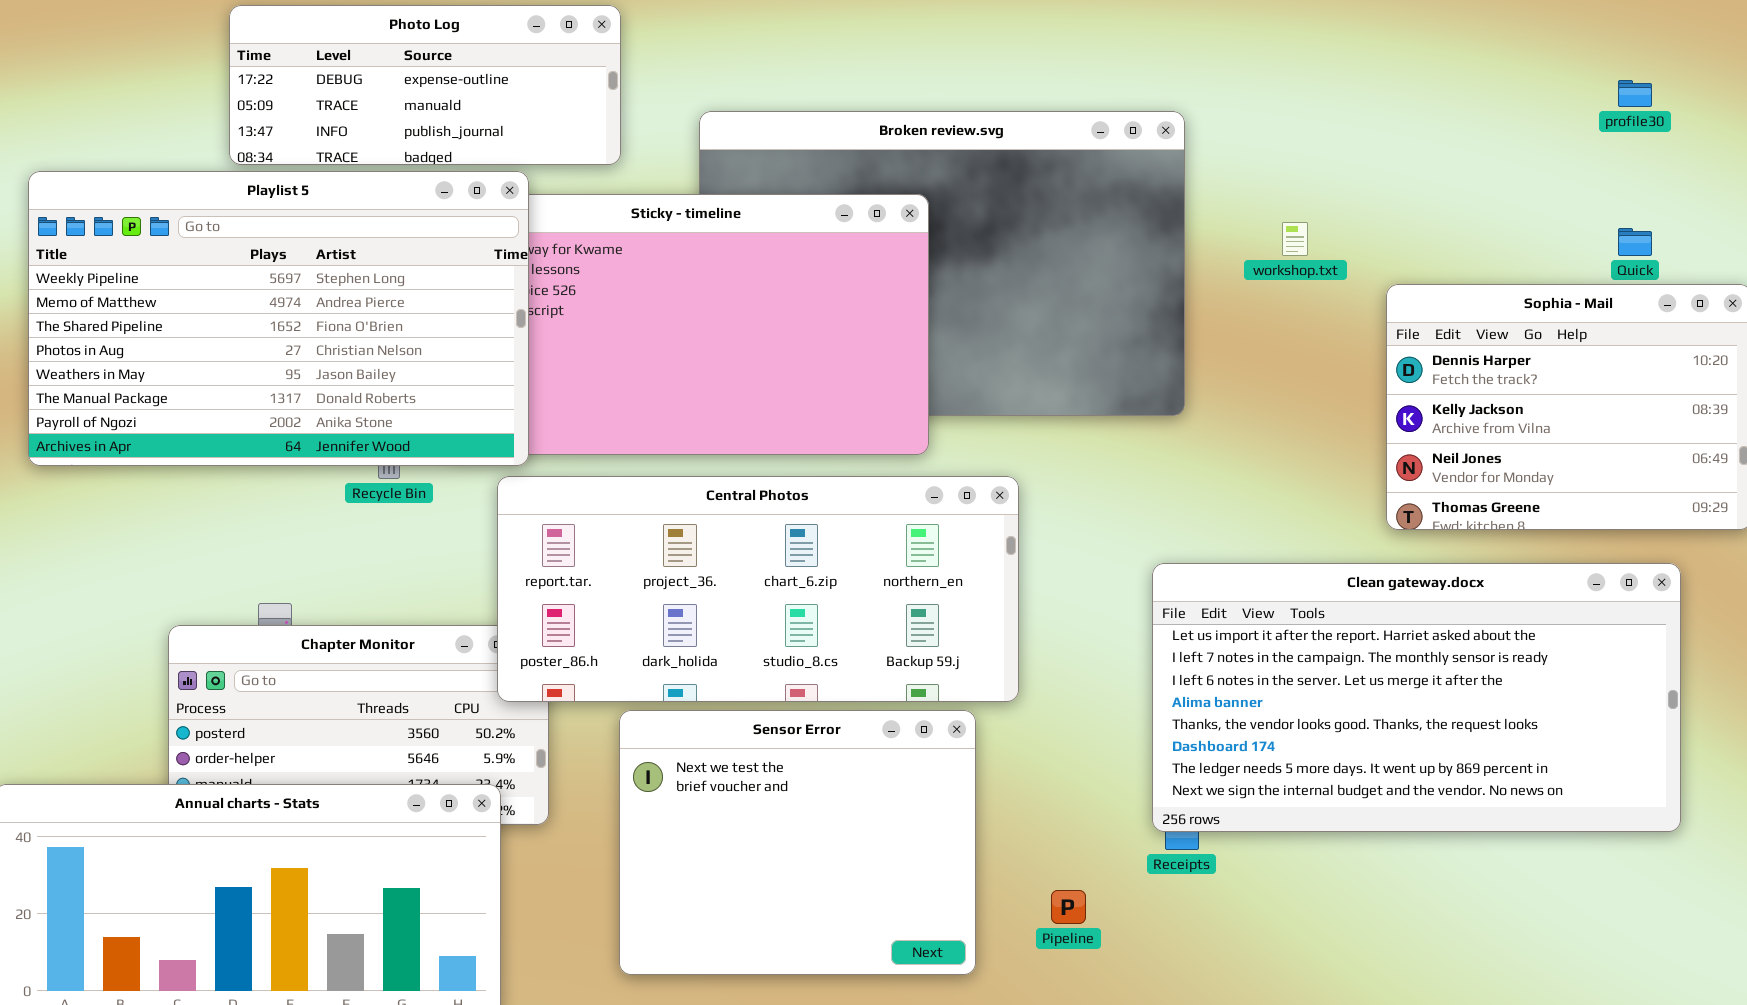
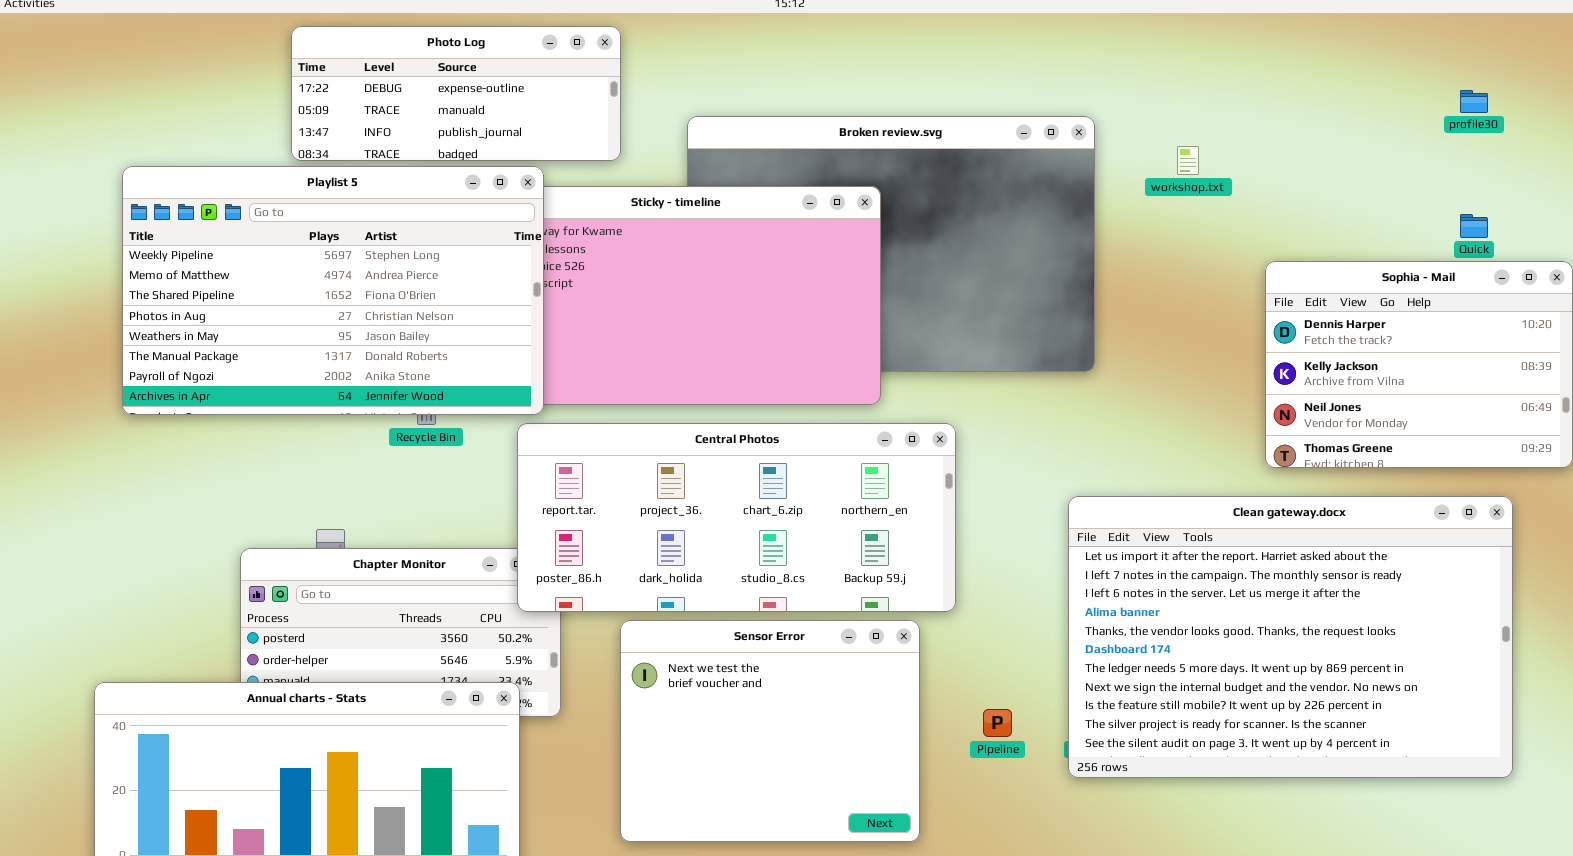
workshop.txt: [1282,222,1308,256] -> [1177,146,1199,175], moved
Clean gateway.docx: [1152,563,1681,832] -> [1068,496,1513,778], resized
Pipeline: [1051,890,1086,924] -> [983,709,1012,737], moved

